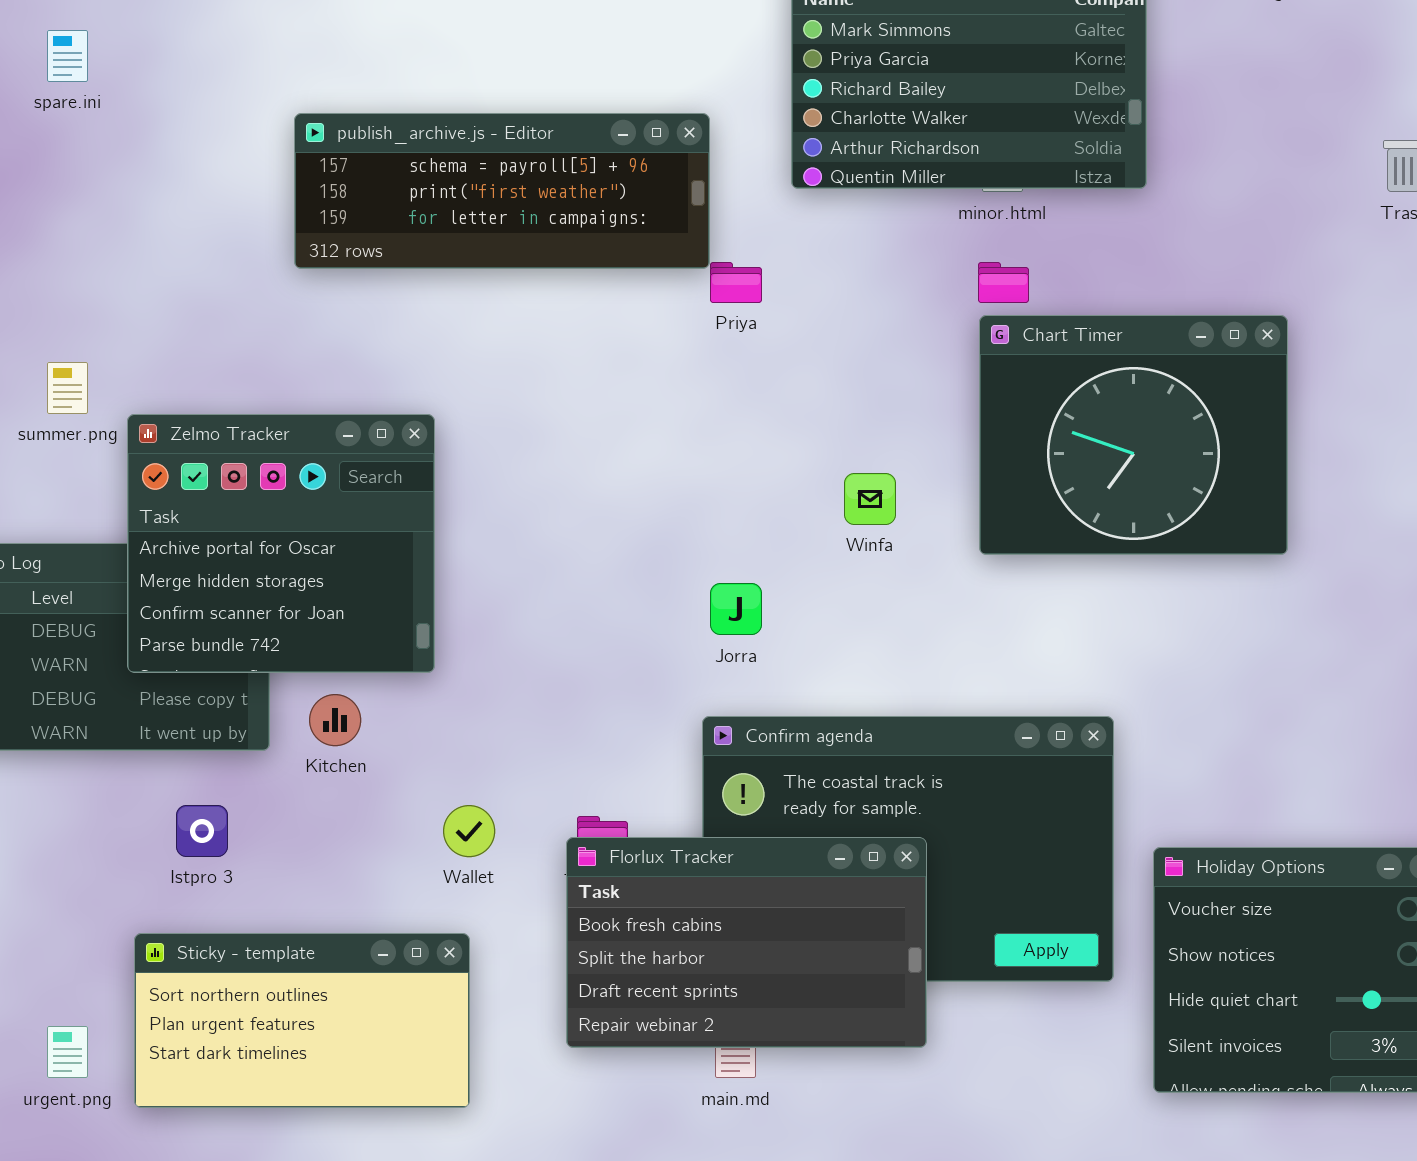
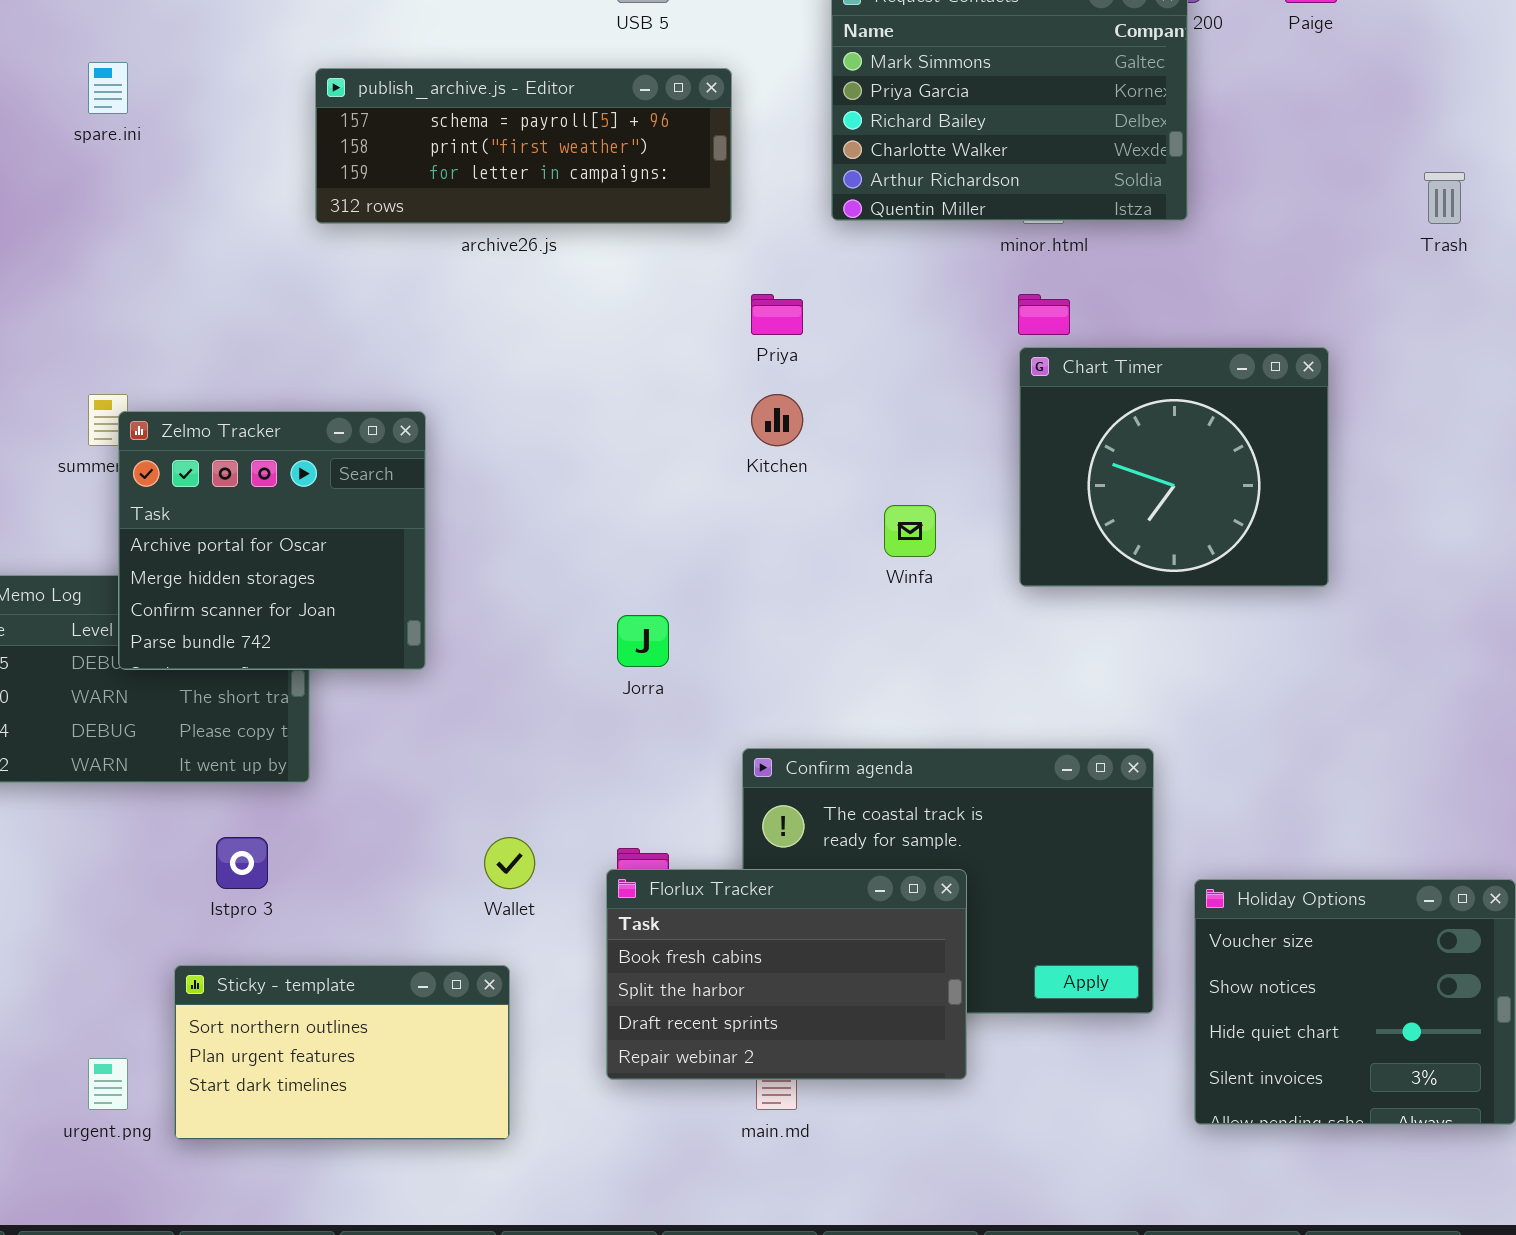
publish_archive.js - Editor: [294,113,710,269] -> [315,68,732,224], moved
Zelmo Tracker: [127,414,435,673] -> [118,411,426,670], moved
Jorra: [710,583,762,635] -> [617,615,669,667], moved
Kitchen: [309,694,361,746] -> [751,394,803,446], moved

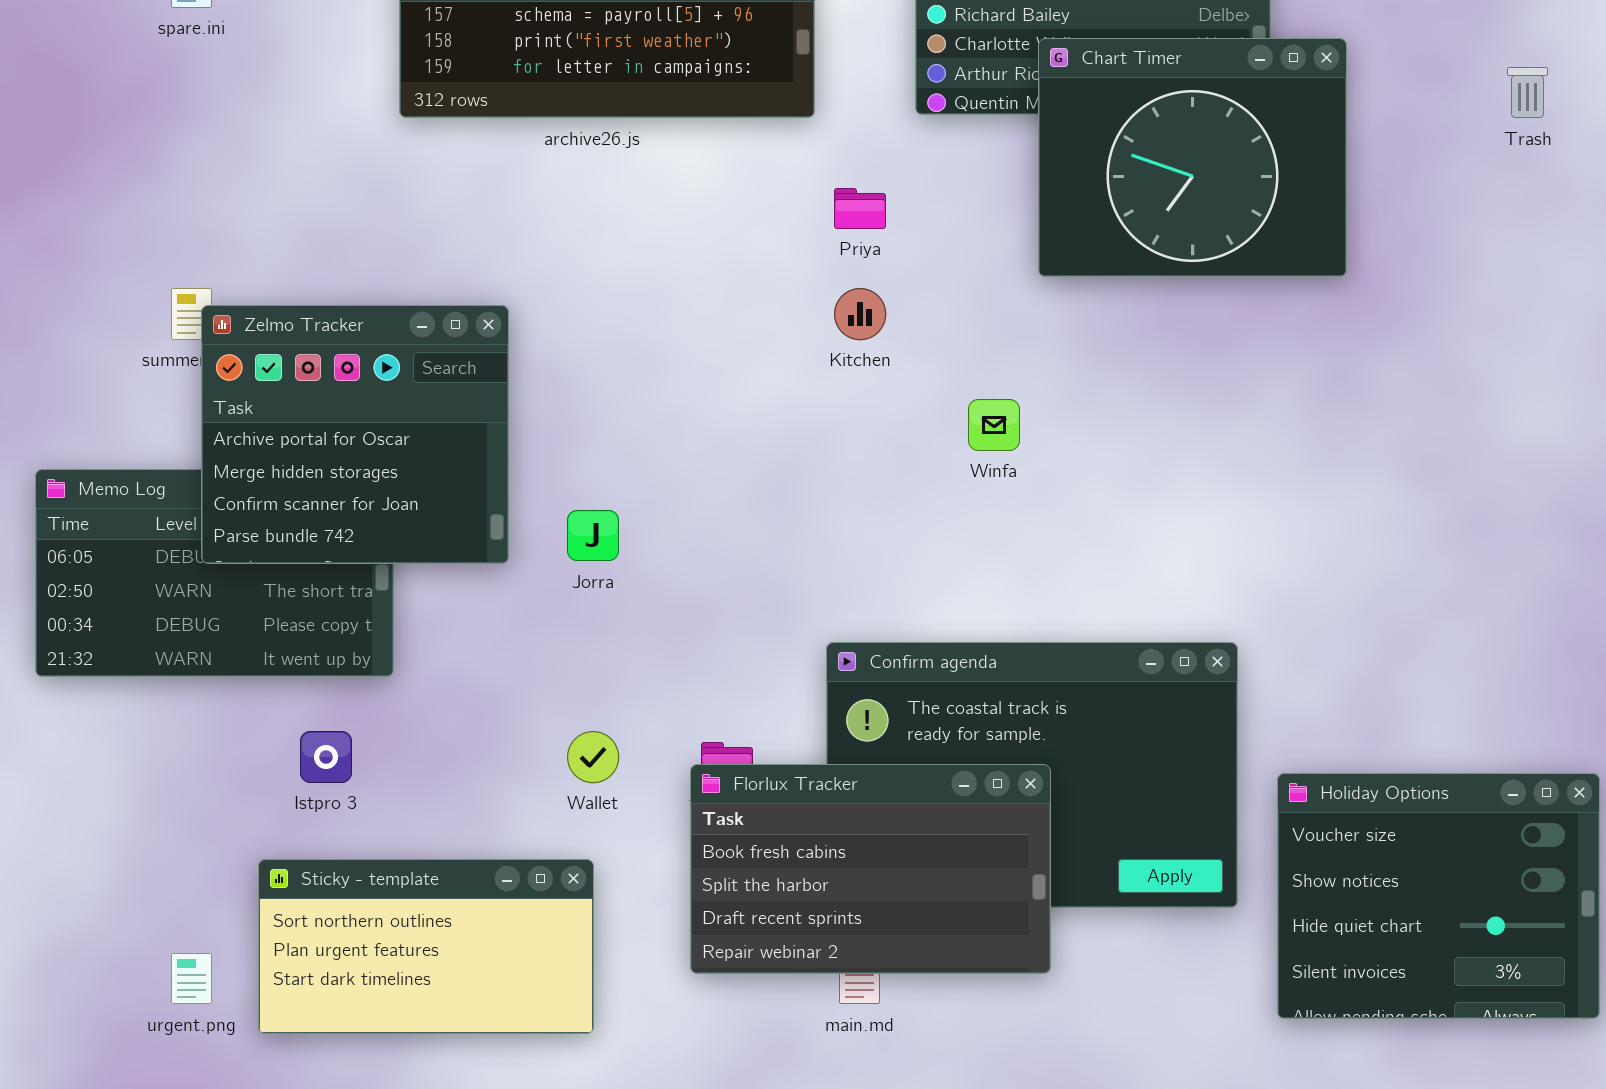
Chart Timer: [1019,347,1329,587] -> [1038,38,1347,277], moved
Jorra: [617,615,669,667] -> [567,510,619,561], moved

